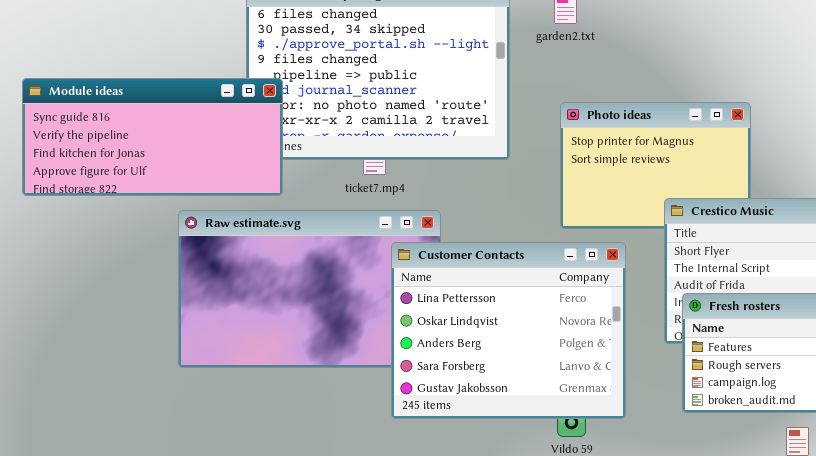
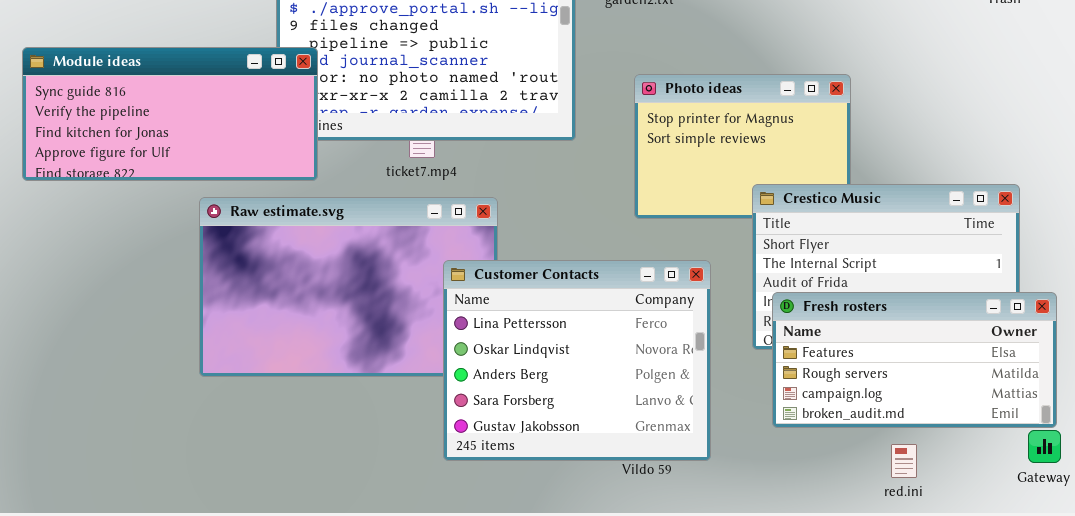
Customer Contacts: [391,242,626,419] -> [443,260,711,461], moved

